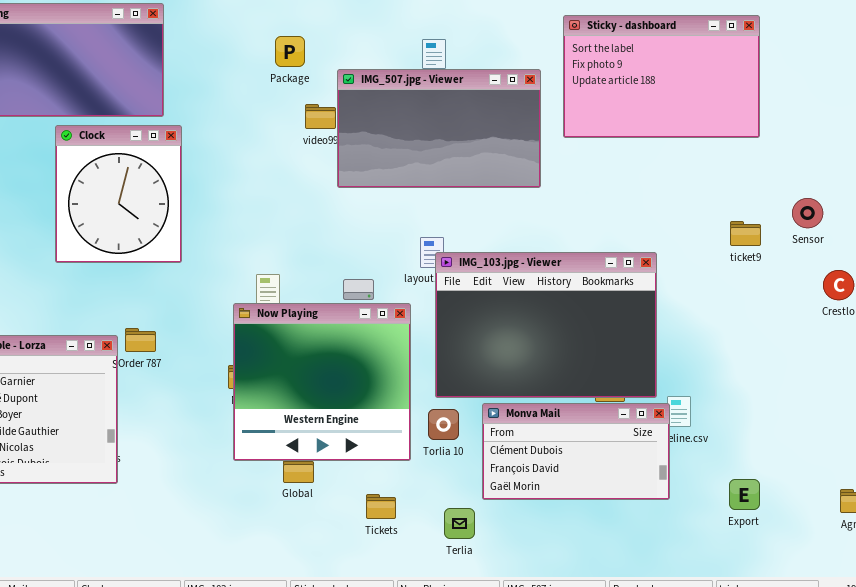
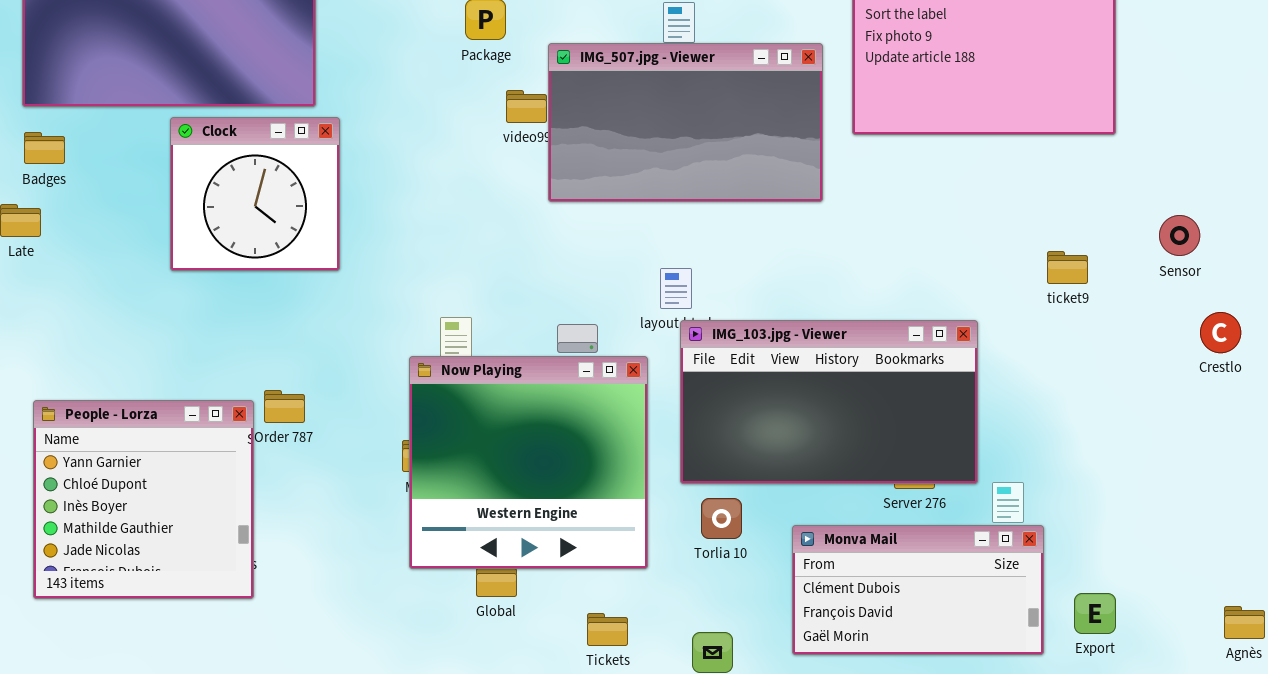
Clock: [55,125,182,263] -> [170,117,340,271], resized
ticket9: [730,221,761,246] -> [1047,251,1088,284], moved
IMG_103.jpg - Viewer: [435,252,657,398] -> [680,320,978,484], resized
Monva Mail: [482,403,670,500] -> [792,525,1044,655], moved
Torlia 10: [428,409,459,440] -> [701,498,742,539], moved

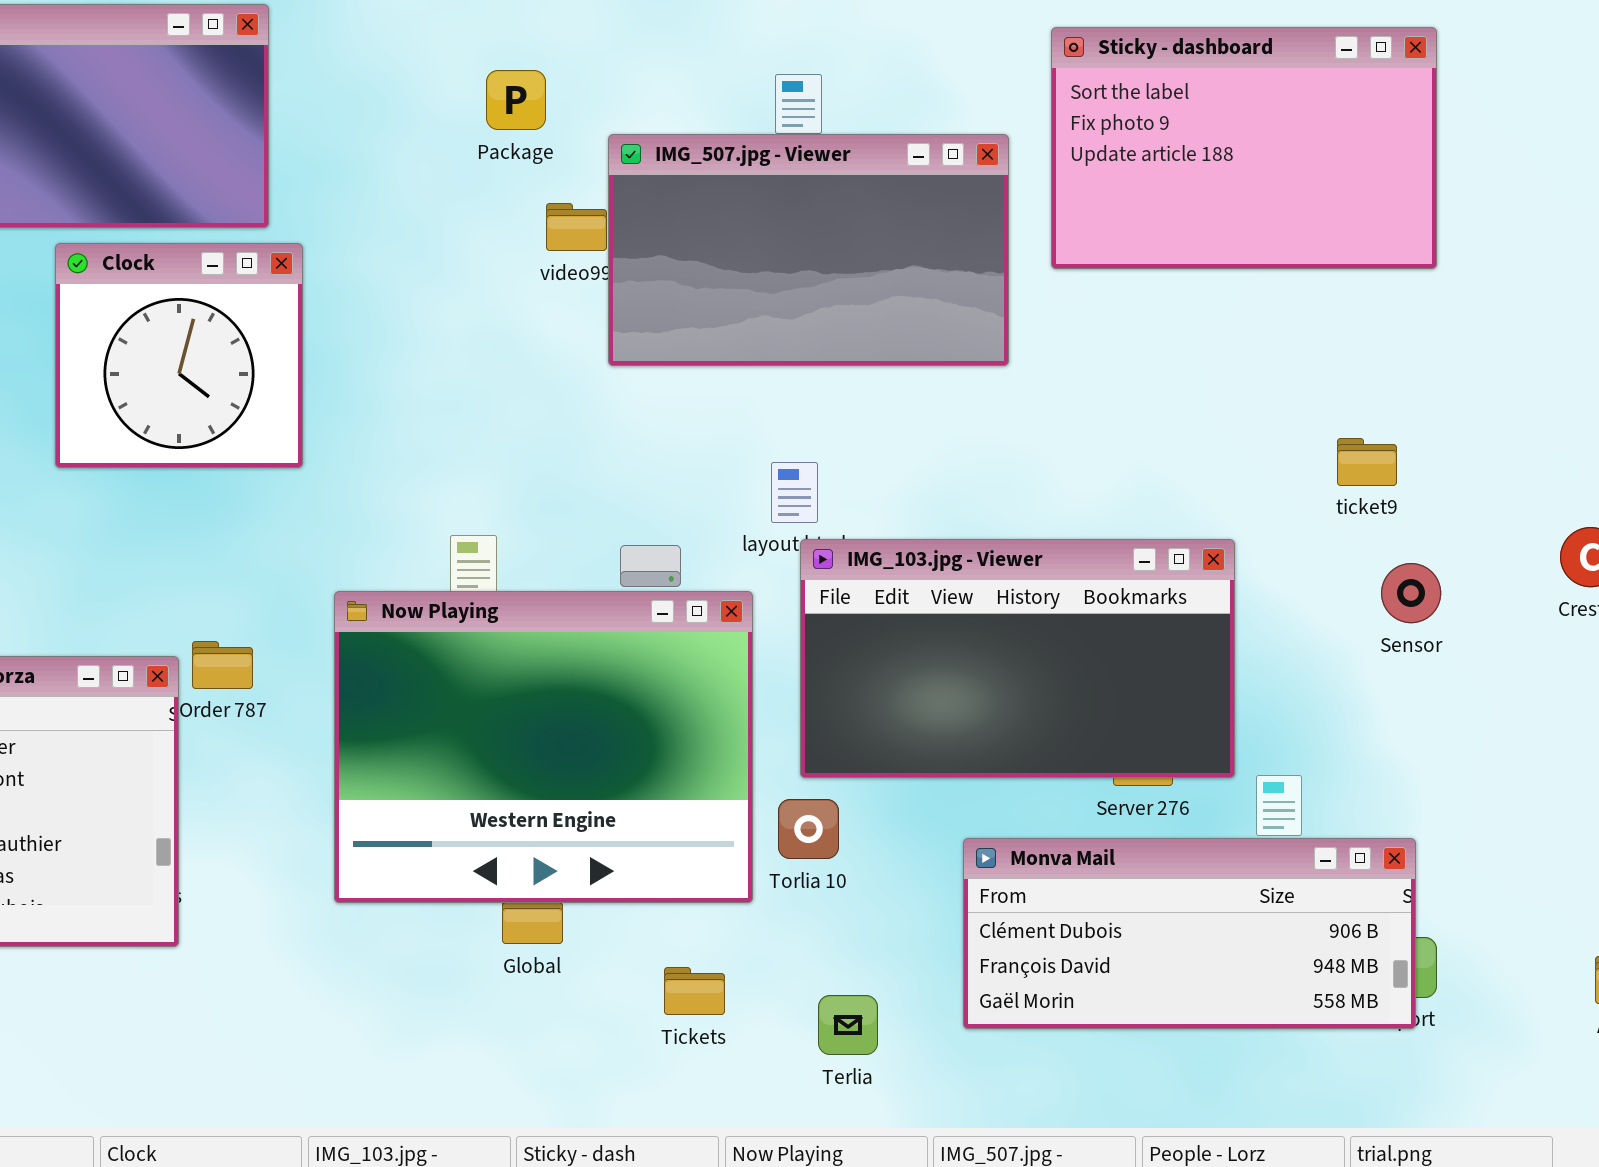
Sensor: [1159,215,1200,256] -> [1381,563,1441,623], moved
Now Playing: [409,356,648,569] -> [334,591,753,903], resized
Torlia 10: [701,498,742,539] -> [778,799,839,859], moved
Monva Mail: [792,525,1044,655] -> [963,838,1416,1029], resized

